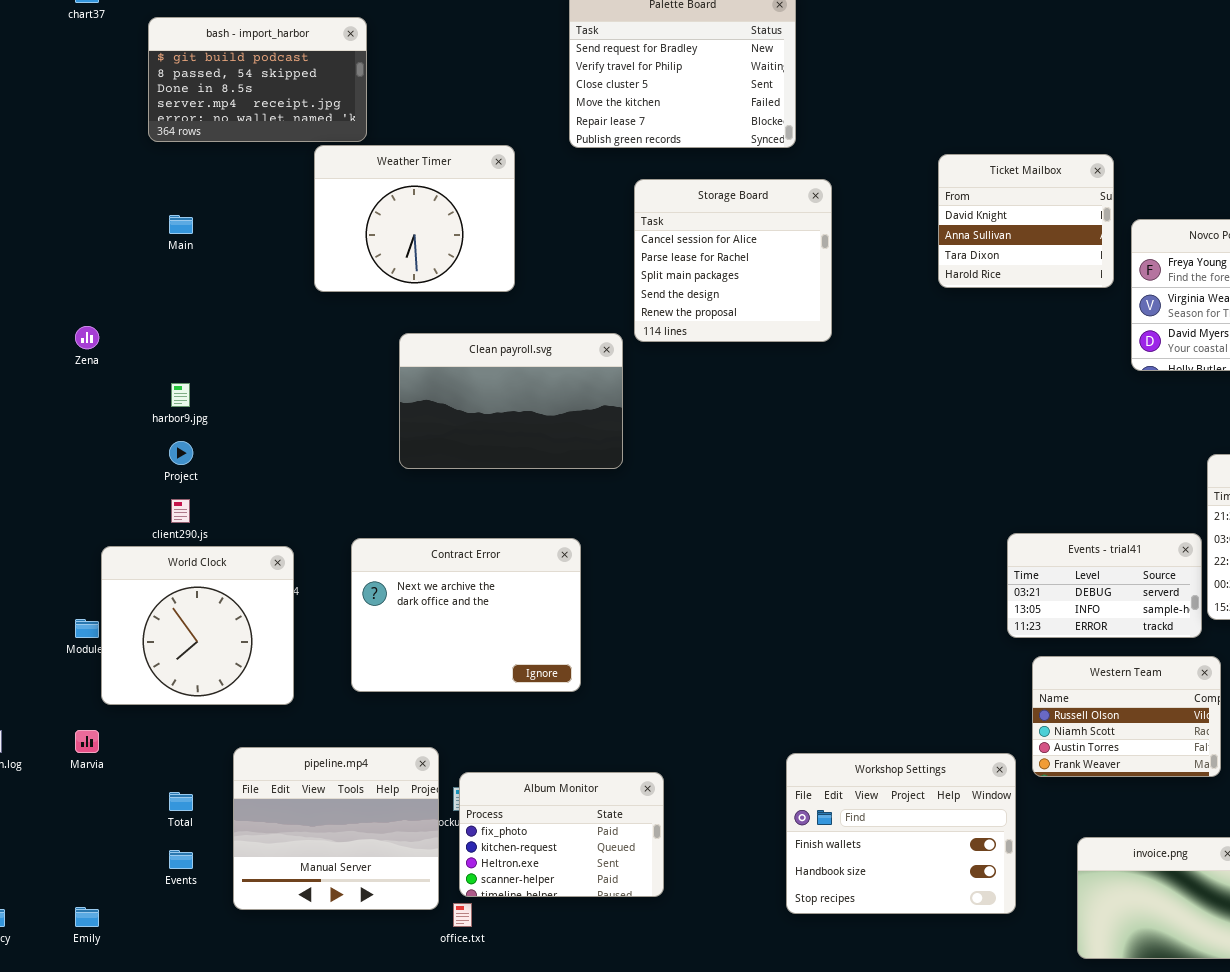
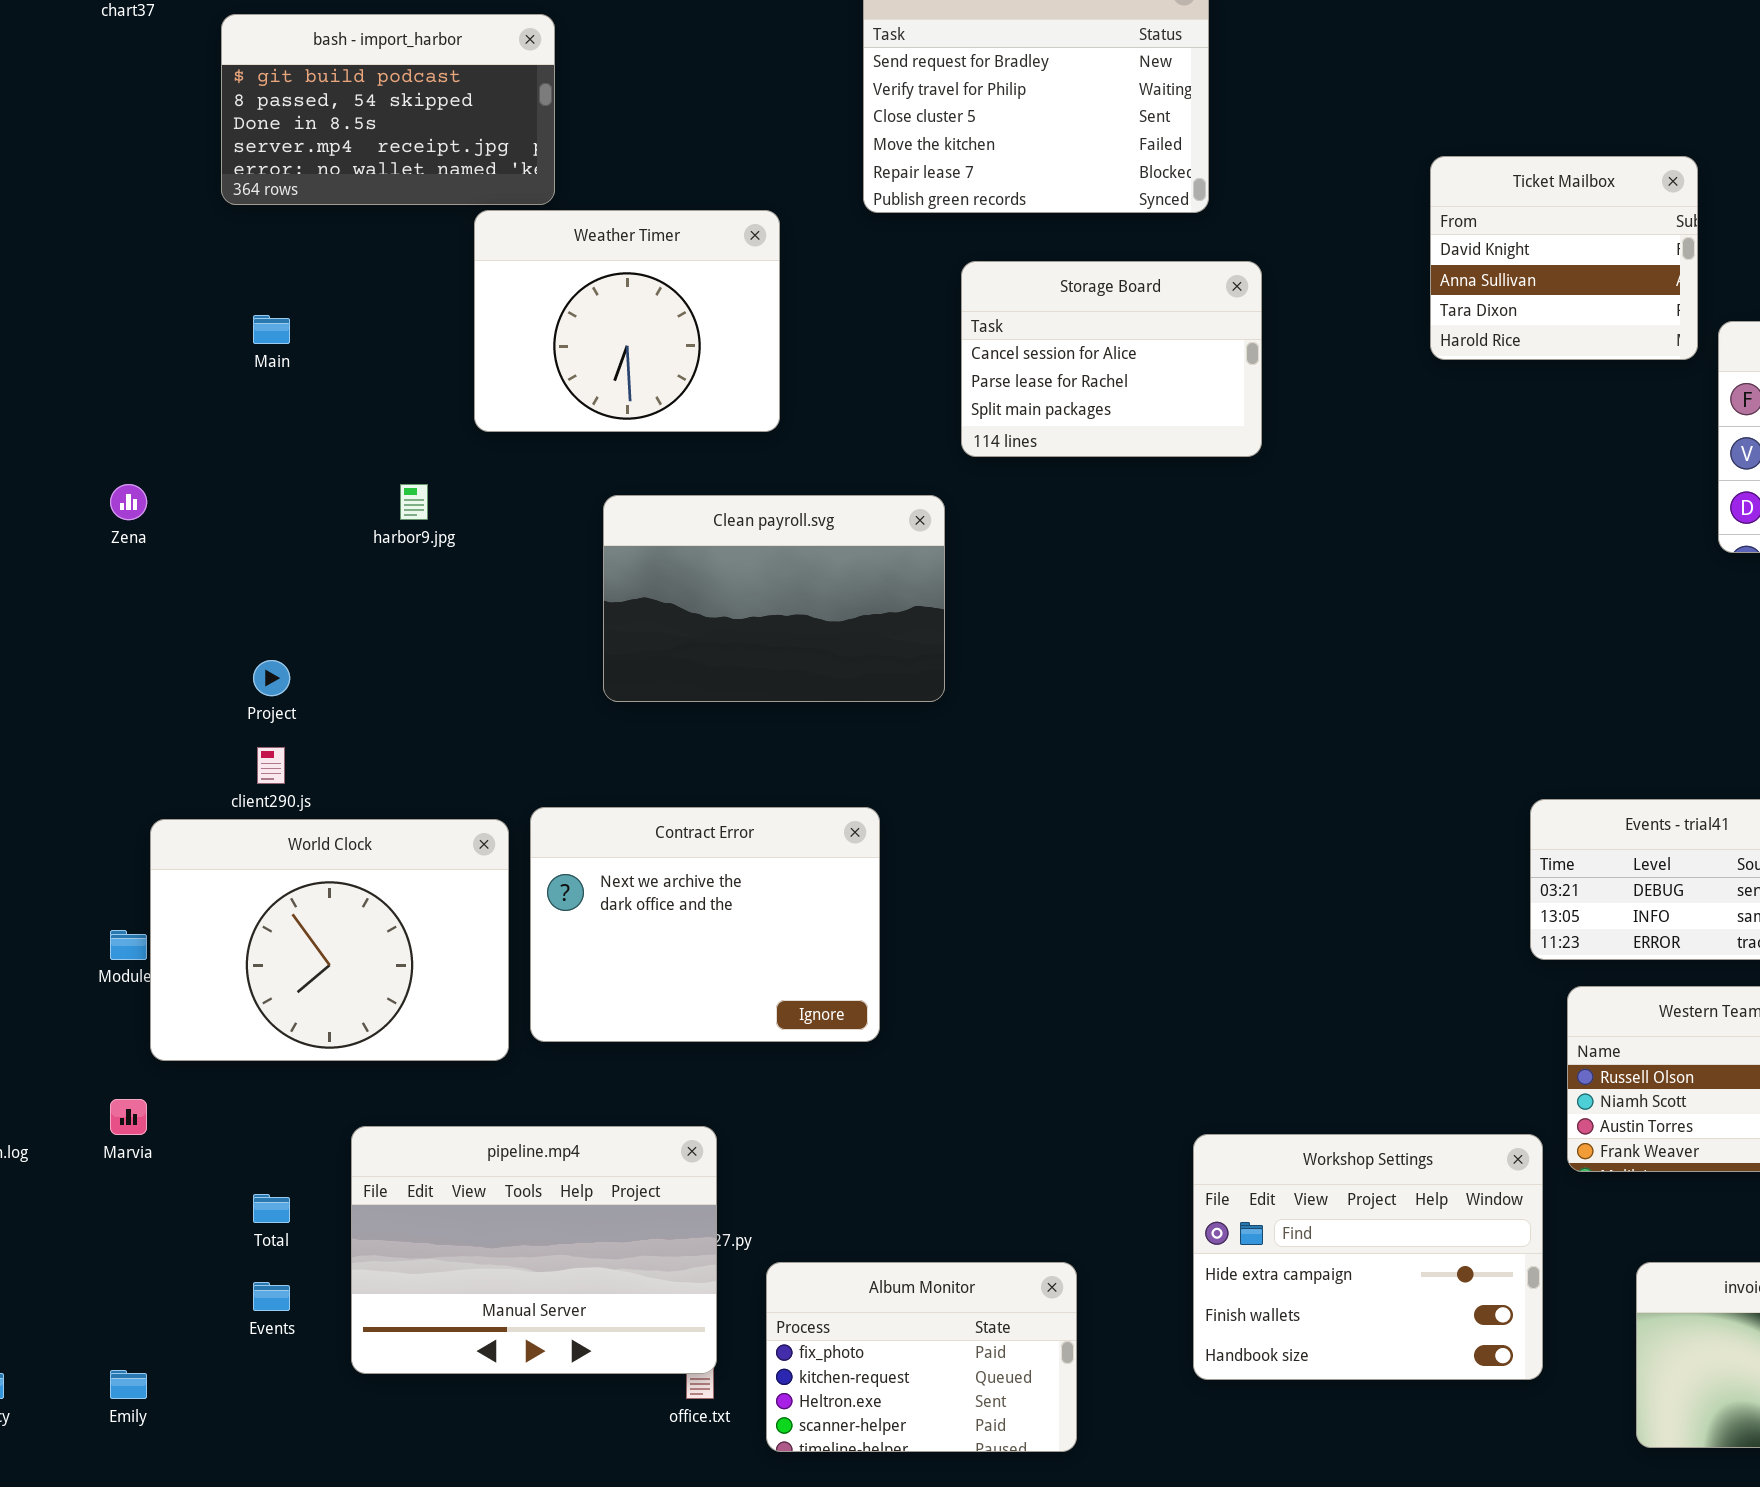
Ticket Mailbox: [938,154,1114,288] -> [1430,156,1698,360], moved
Storage Board: [634,179,832,342] -> [961,261,1262,457], resized
harbor9.jpg: [171,383,190,407] -> [400,484,428,520], moved
World Clock: [101,546,294,705] -> [150,819,509,1061], resized
pipeline.mp4: [233,747,439,910] -> [351,1126,717,1374], resized
Workshop Settings: [786,753,1016,914] -> [1193,1134,1543,1380], scrolled up 1 row
Album Monitor: [459,772,664,897] -> [766,1262,1077,1452], moved

